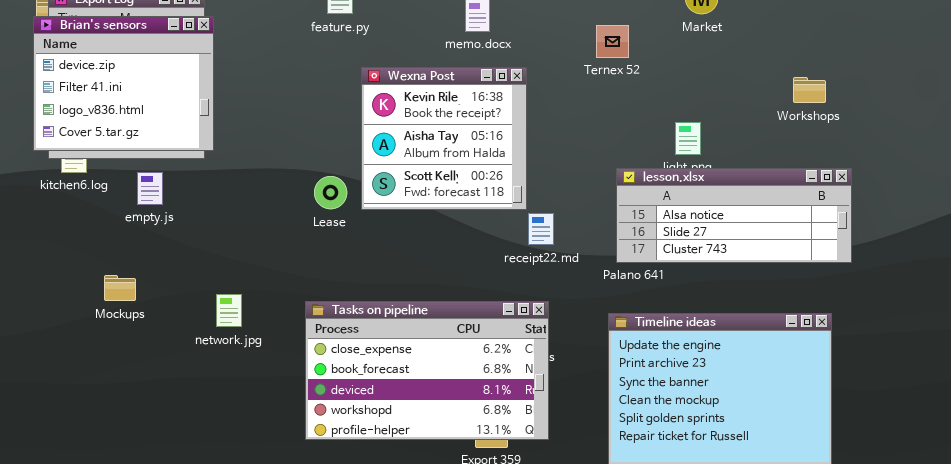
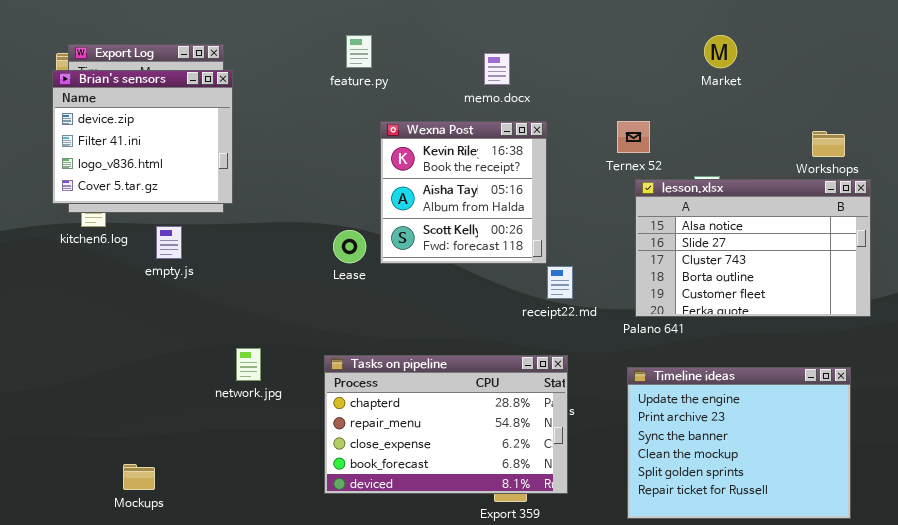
Ternex 52: [596,25,629,58] -> [617,121,650,153], moved
lesson.xlsx: [616,168,852,263] -> [635,179,871,317], resized
Mockups: [104,275,136,301] -> [123,464,155,490], moved
Tasks on pipeline: [305,301,549,440] -> [324,355,568,494], scrolled up 2 rows

